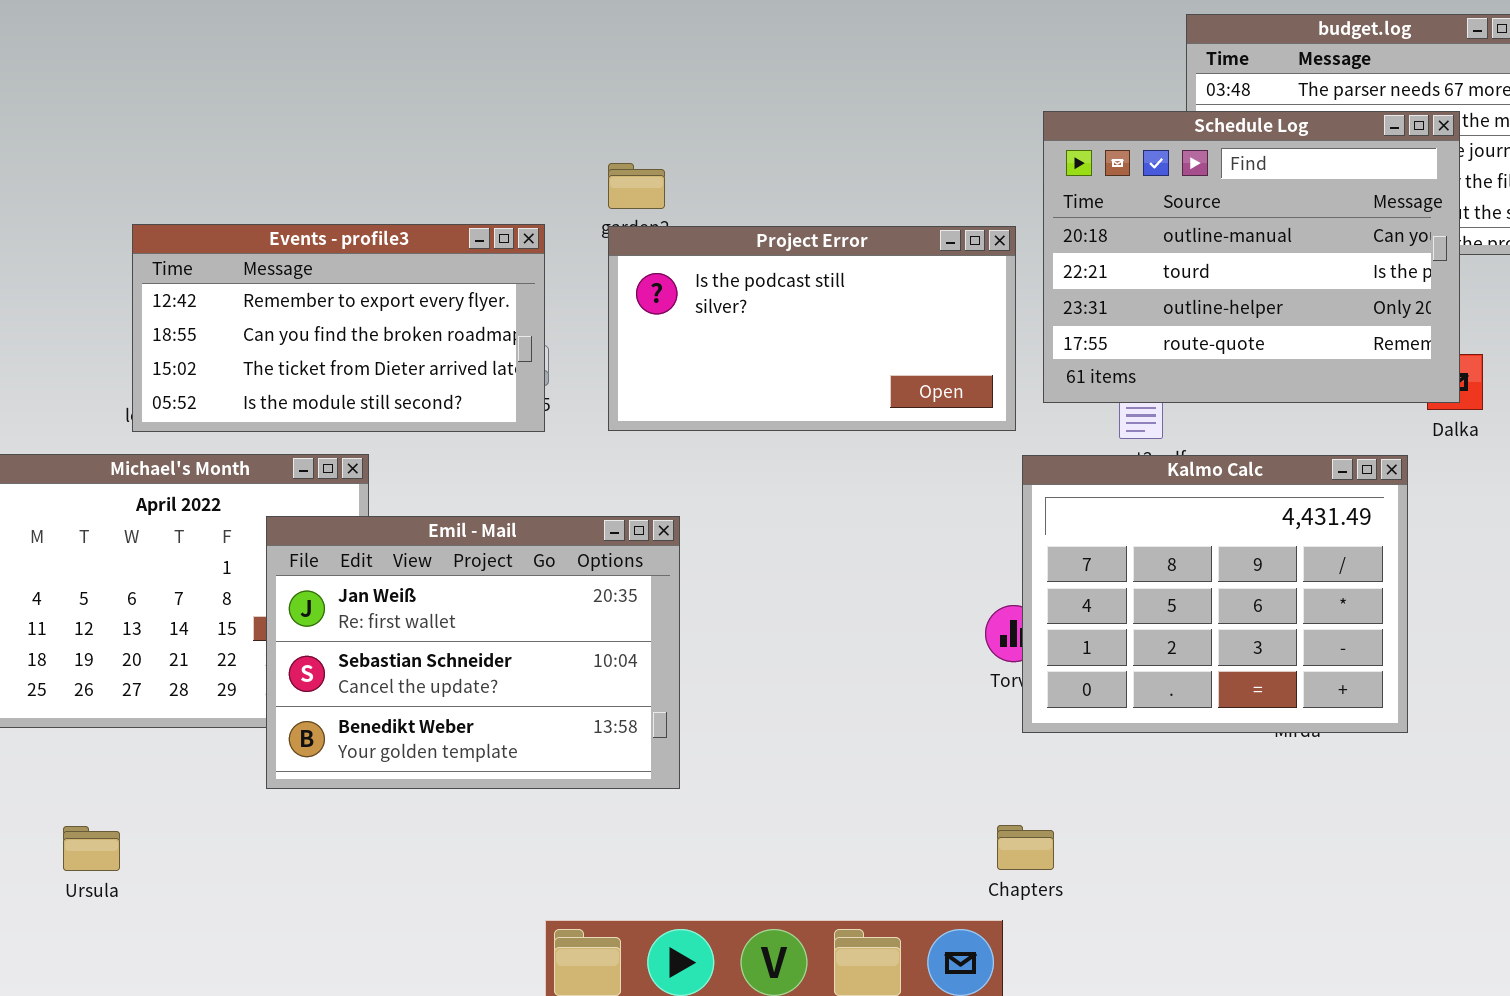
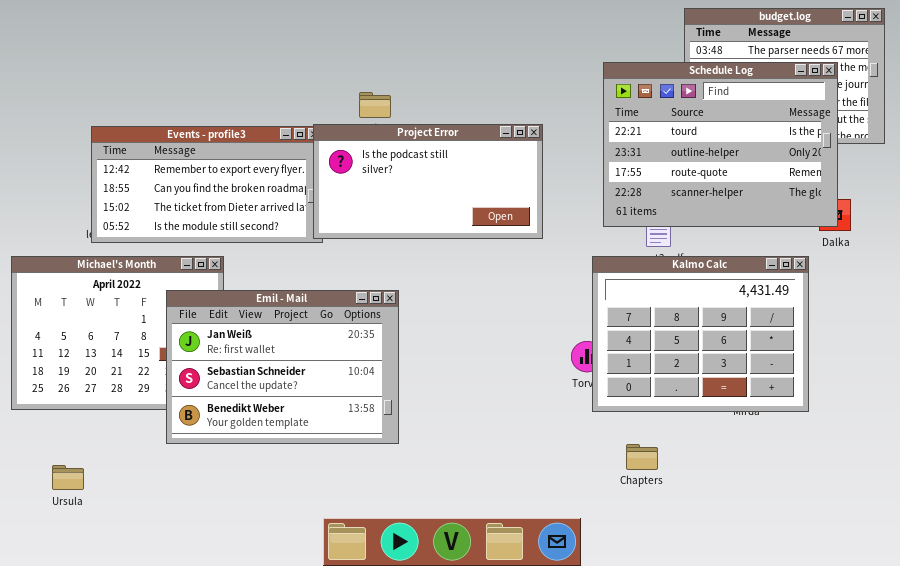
Schedule Log: [1043,111,1460,403] -> [603,62,838,227], scrolled down 1 row
Project Error: [608,226,1016,431] -> [313,124,543,239], moved
Chapters: [997,825,1054,870] -> [626,444,658,470], moved

